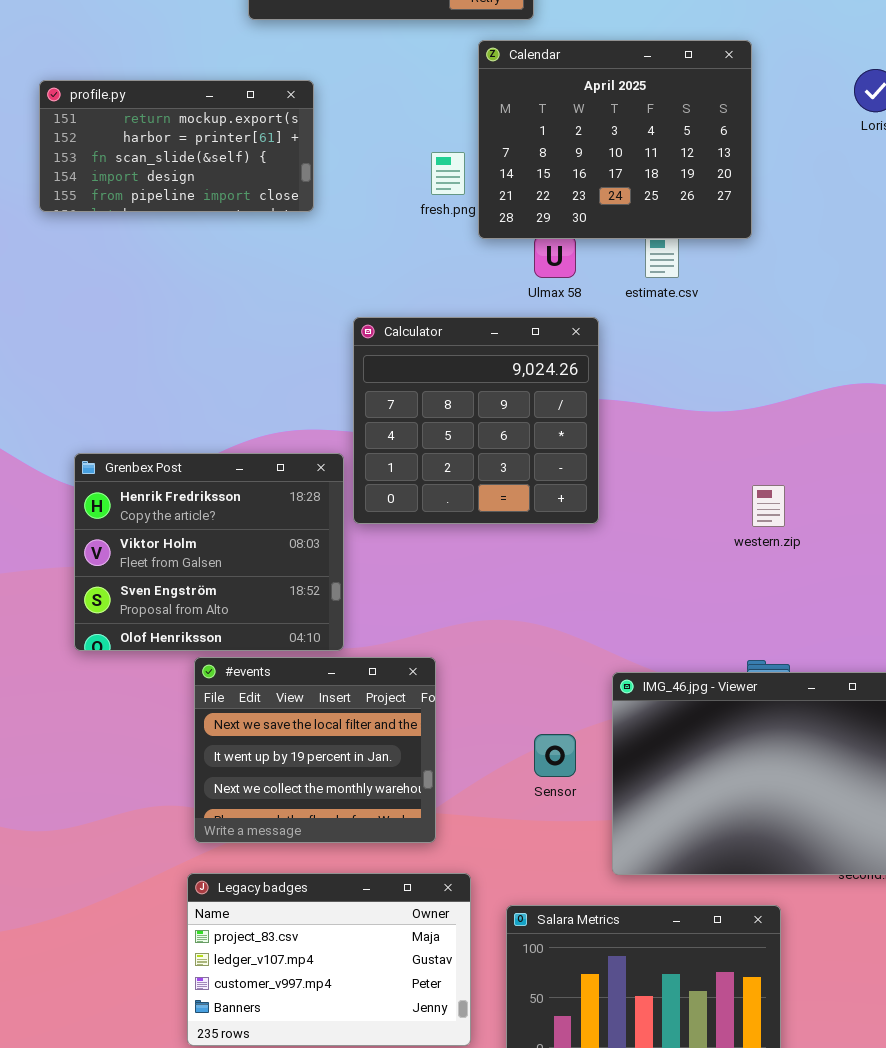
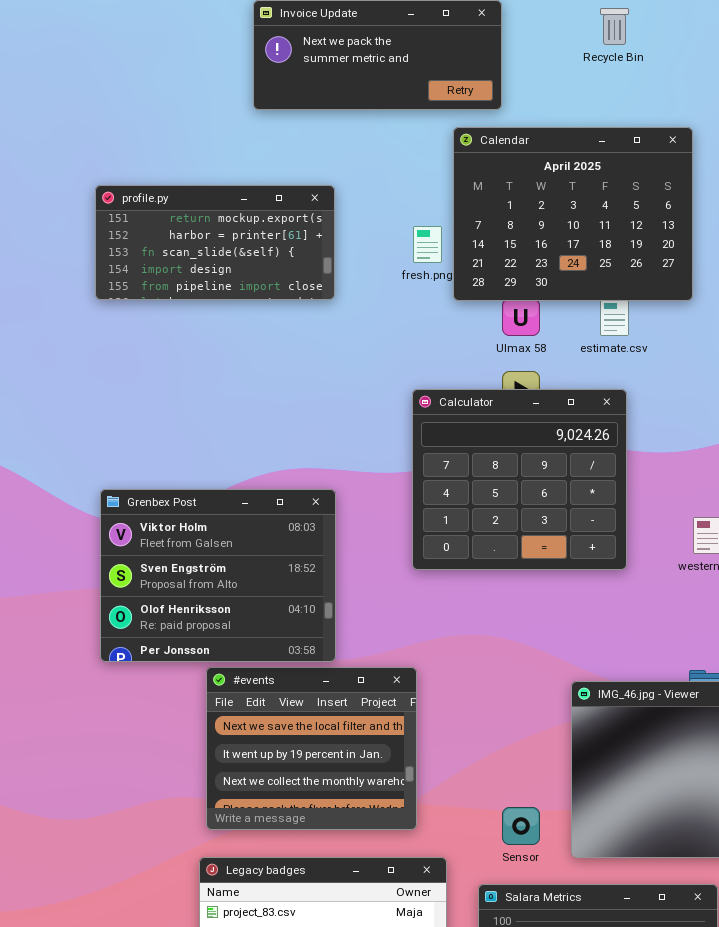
profile.py: [39,80,314,212] -> [95,185,335,300], moved
Calculator: [353,317,599,524] -> [412,389,627,570], moved
Grenbex Post: [74,453,344,651] -> [100,489,336,662], scrolled down 1 row
Sensor: [534,734,576,777] -> [502,807,540,845], moved

